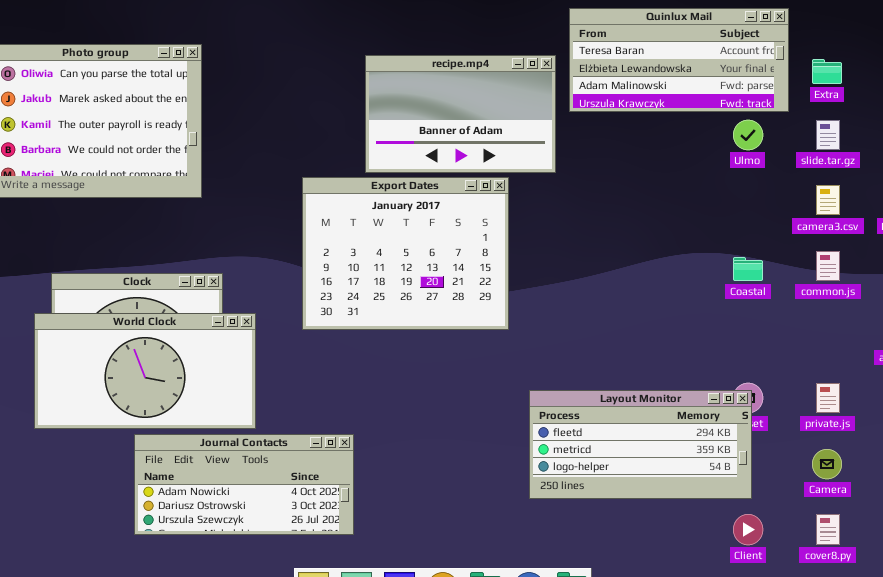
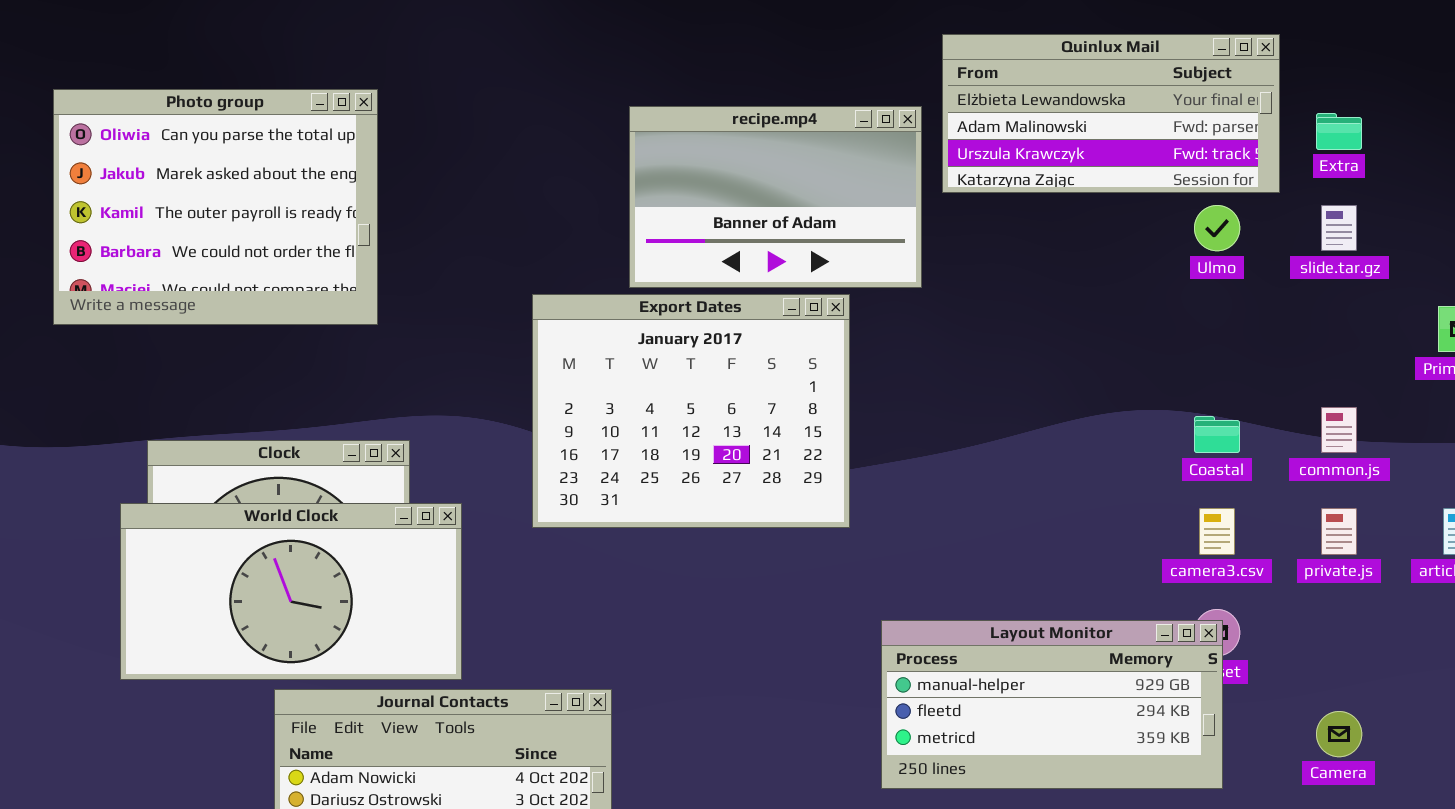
Quinlux Mail: [569,8,789,112] -> [942,34,1280,193], scrolled down 1 row
camera3.csv: [816,185,840,215] -> [1199,508,1235,555], moved
private.js: [816,383,840,413] -> [1321,508,1357,555], moved
Layout Monitor: [529,390,752,499] -> [881,620,1223,789], scrolled up 1 row

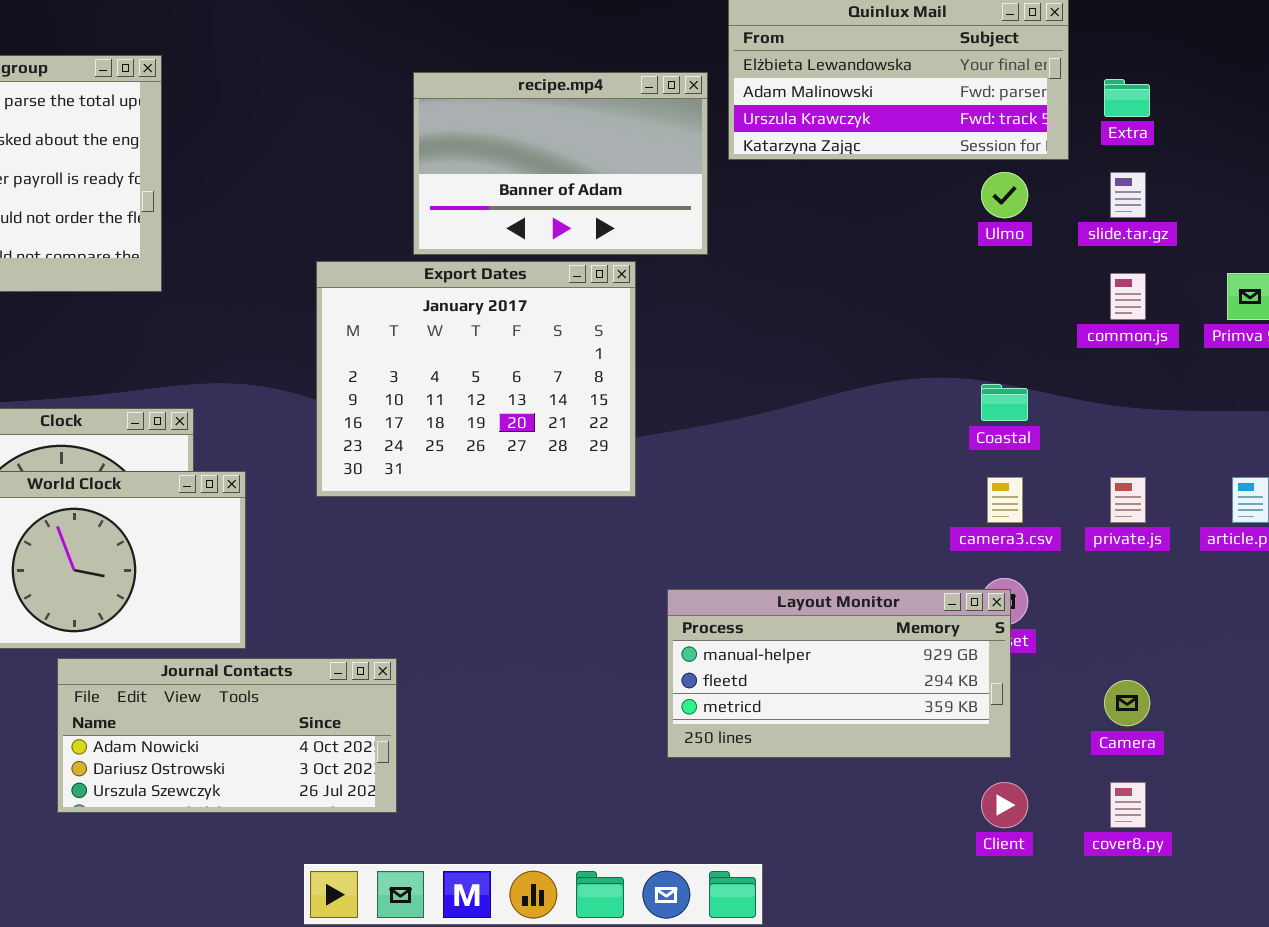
common.js: [1321,407,1357,453] -> [1110,273,1146,320], moved

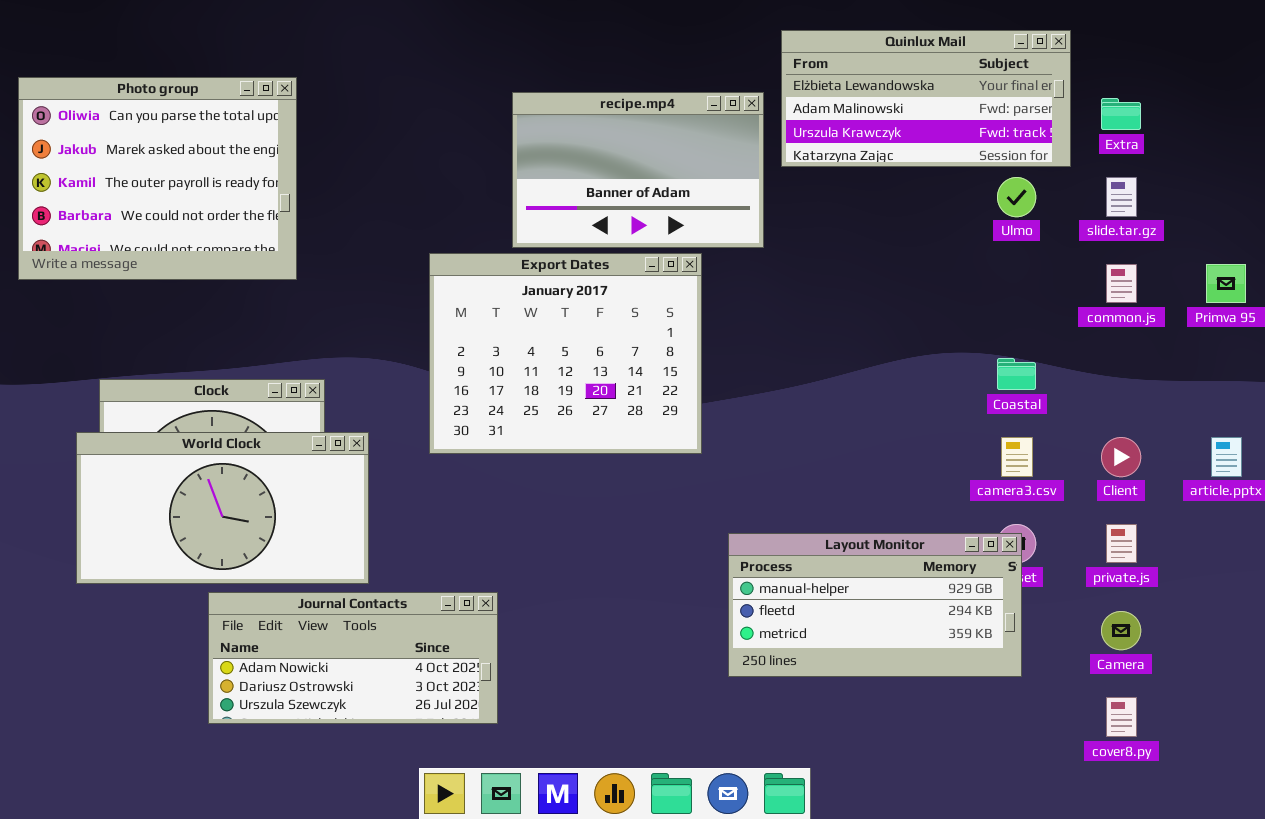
private.js: [1110,477,1146,523] -> [1106,524,1137,563], moved
Client: [981,782,1028,828] -> [1101,437,1141,477], moved

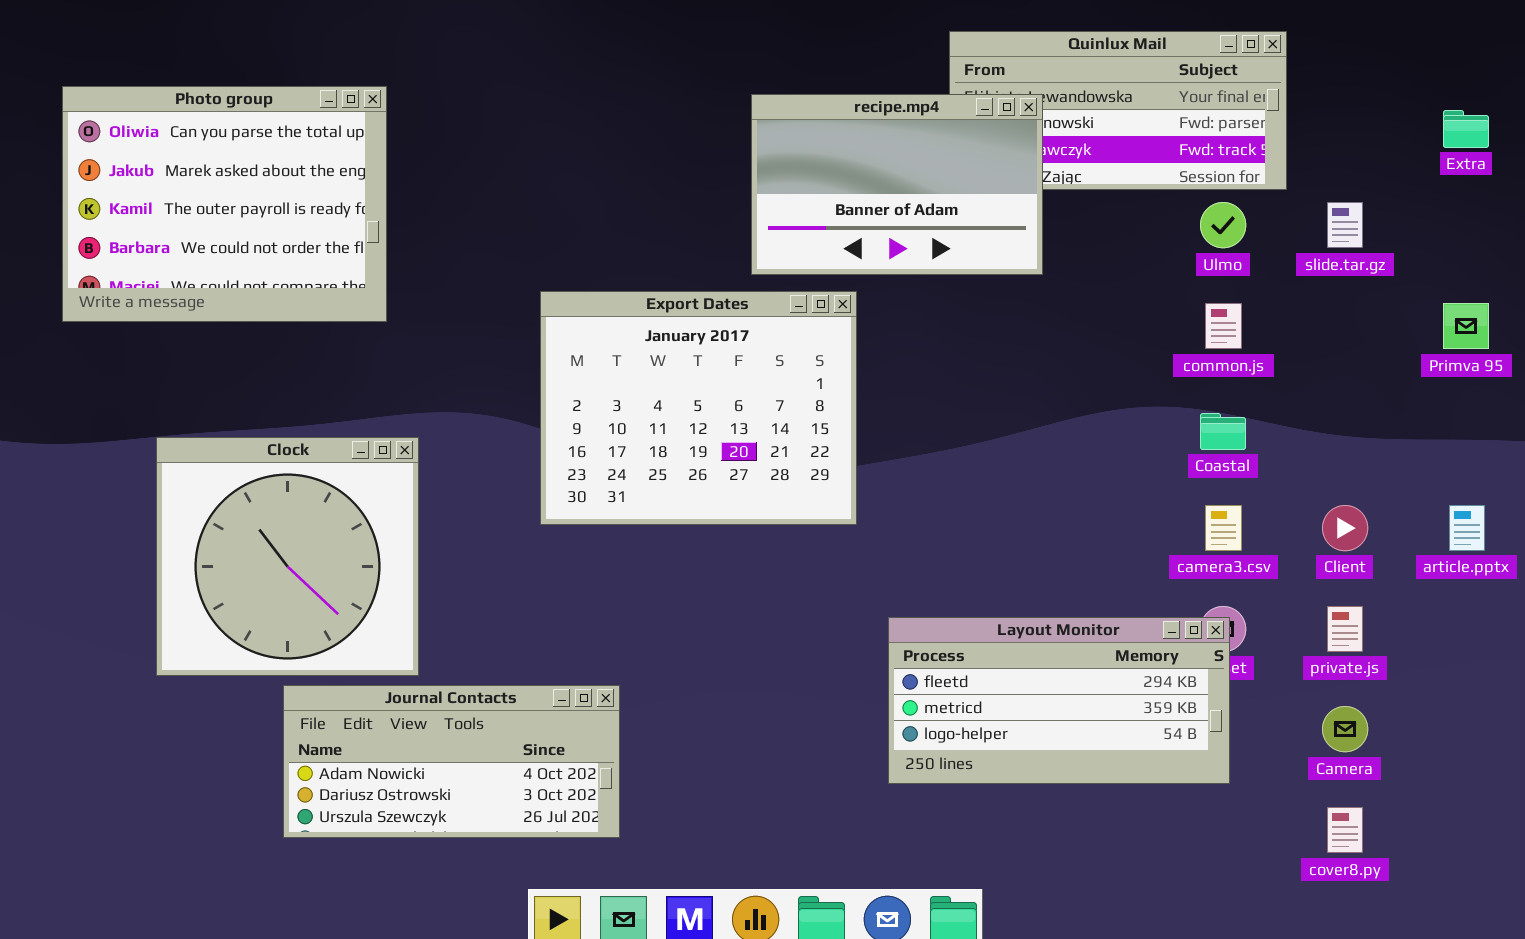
recipe.mp4: [512,92,764,248] -> [751,94,1043,275], moved
Extra: [1101,98,1141,130] -> [1443,110,1489,148], moved
common.js: [1106,264,1137,303] -> [1205,303,1242,349], moved
World Clock: [76,432,369,584] -> none, closed
Layout Monitor: [728,533,1022,677] -> [888,617,1230,784], scrolled down 1 row

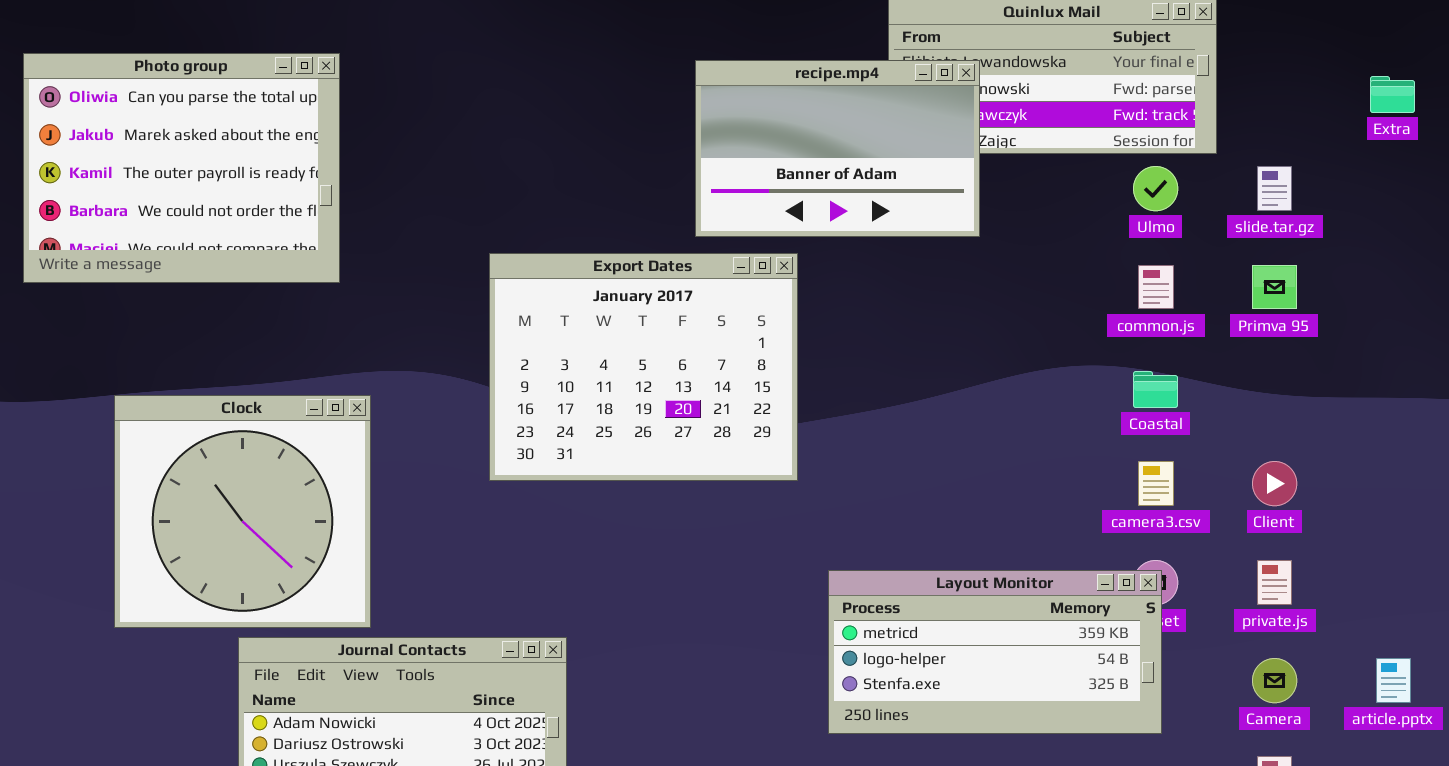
Primva 95: [1443,303,1489,349] -> [1252,265,1297,309], moved
article.pptx: [1449,505,1485,551] -> [1376,658,1411,703], moved
Layout Monitor: [888,617,1230,784] -> [828,570,1162,734], scrolled down 1 row

